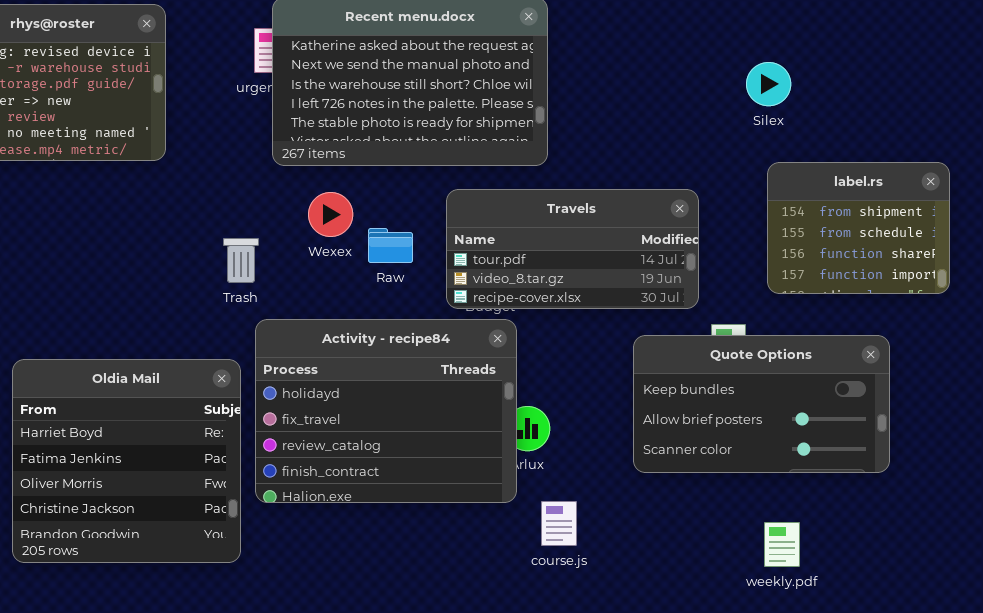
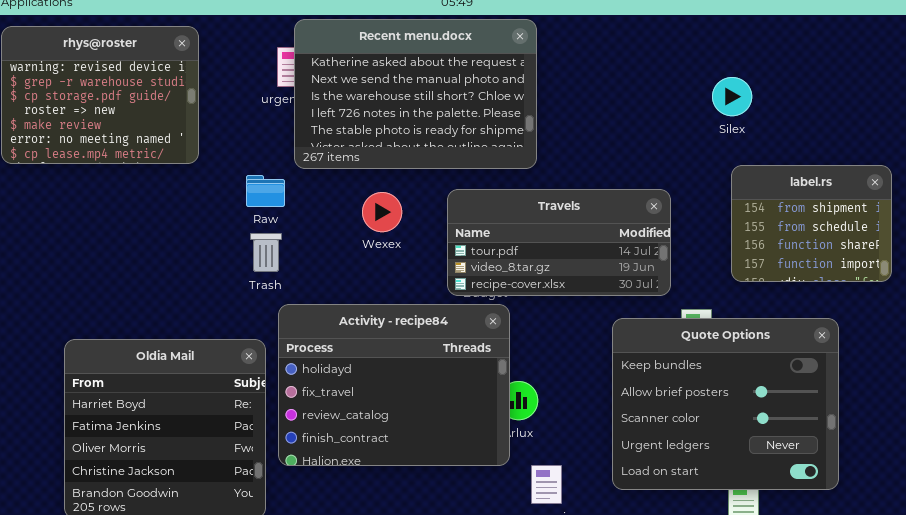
Wexex: [308,192,353,237] -> [362,192,402,232], moved
Raw: [368,228,413,263] -> [246,175,285,207], moved
Quote Options: [633,335,890,473] -> [612,318,839,490], resized

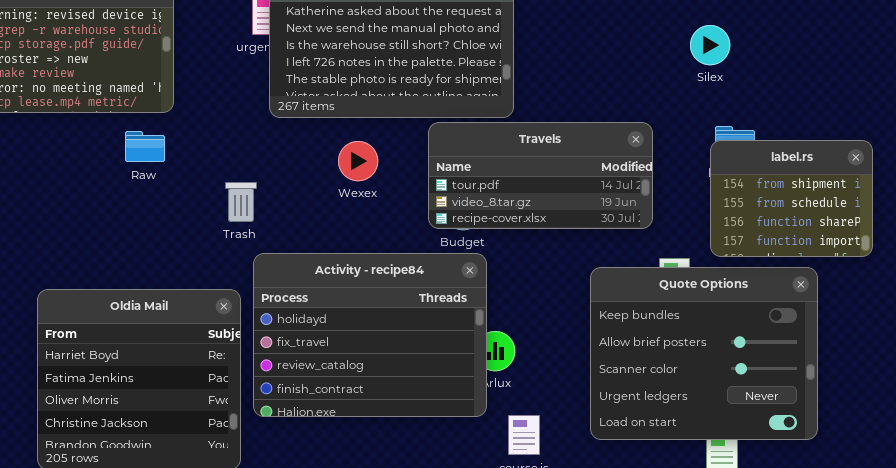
label.rs: [731,165,892,282] -> [710,140,873,257], moved
Raw: [246,175,285,207] -> [125,131,165,162], moved
Travels: [447,189,671,296] -> [428,122,653,229], moved

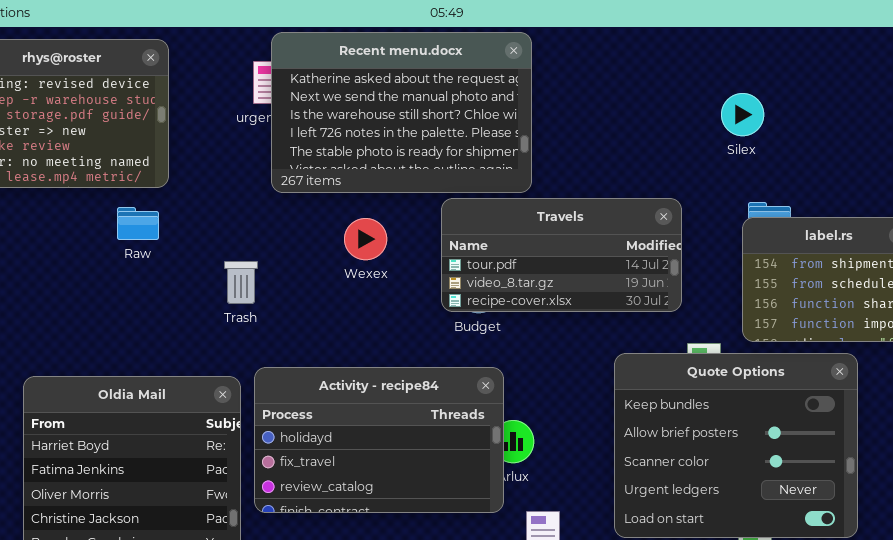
Activity - recipe84: [253,253,487,417] -> [254,367,504,513], resized

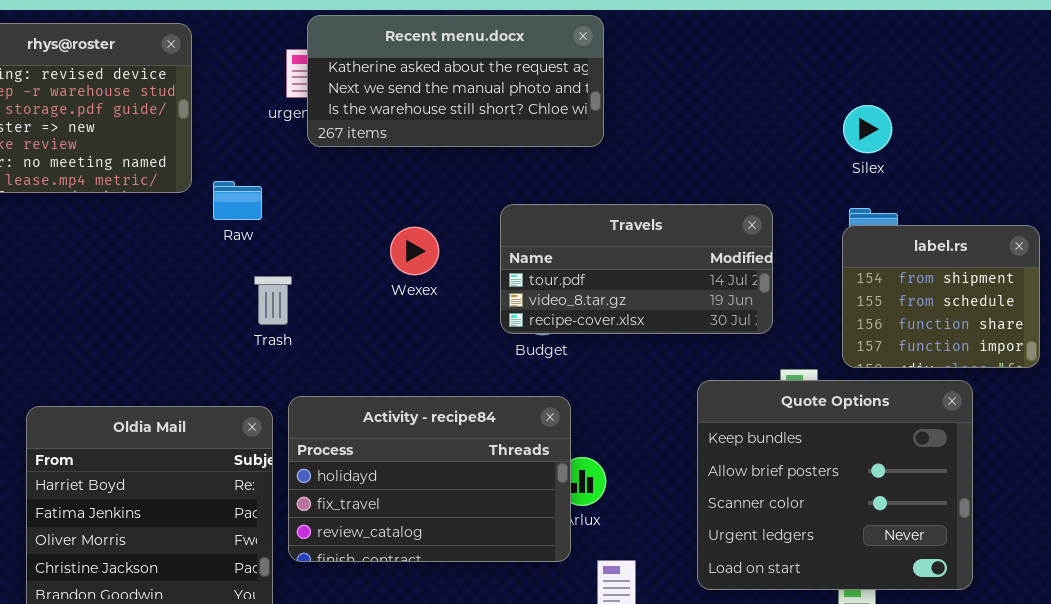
Recent menu.docx: [271,32,532,193] -> [307,15,604,147], resized
Silex: [721,93,764,136] -> [843,105,892,153], moved
Raw: [117,207,159,240] -> [213,181,262,220], moved

